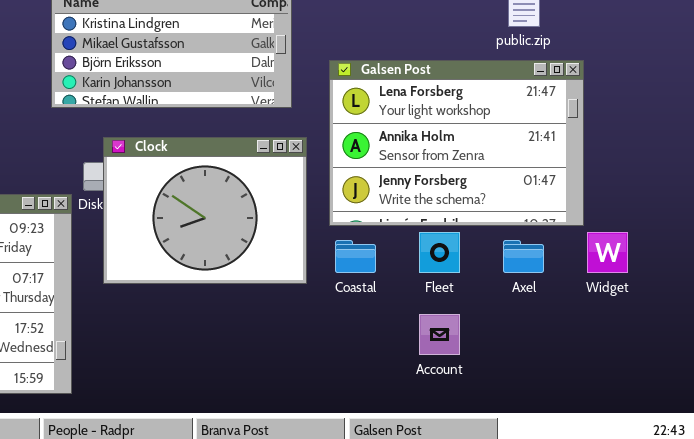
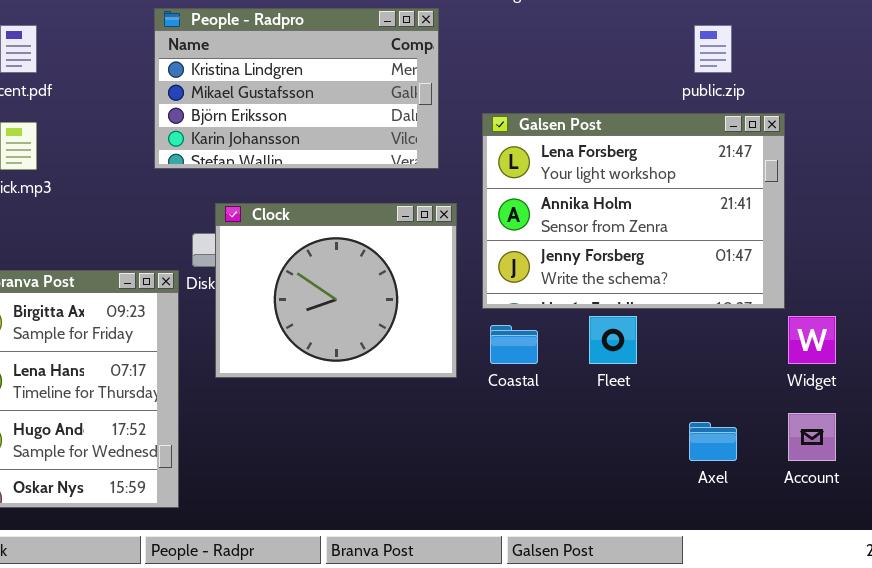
Axel: [503,240,544,273] -> [689,422,737,461], moved
Account: [419,314,460,355] -> [788,413,836,461], moved

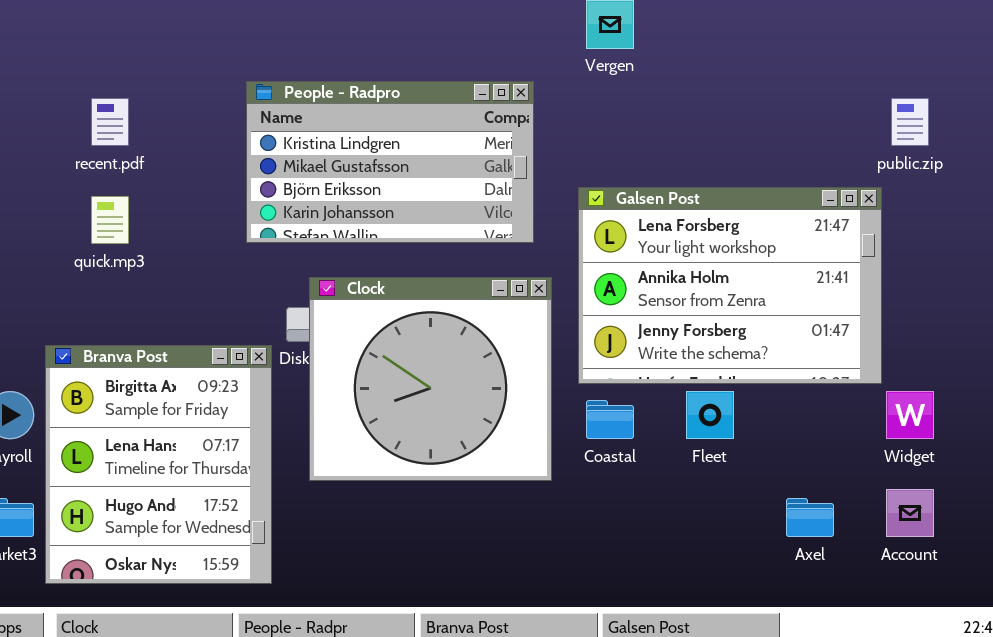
public.zip: [694,25,732,73] -> [891,98,929,146], moved
Clock: [215,203,457,378] -> [309,277,552,481], resized

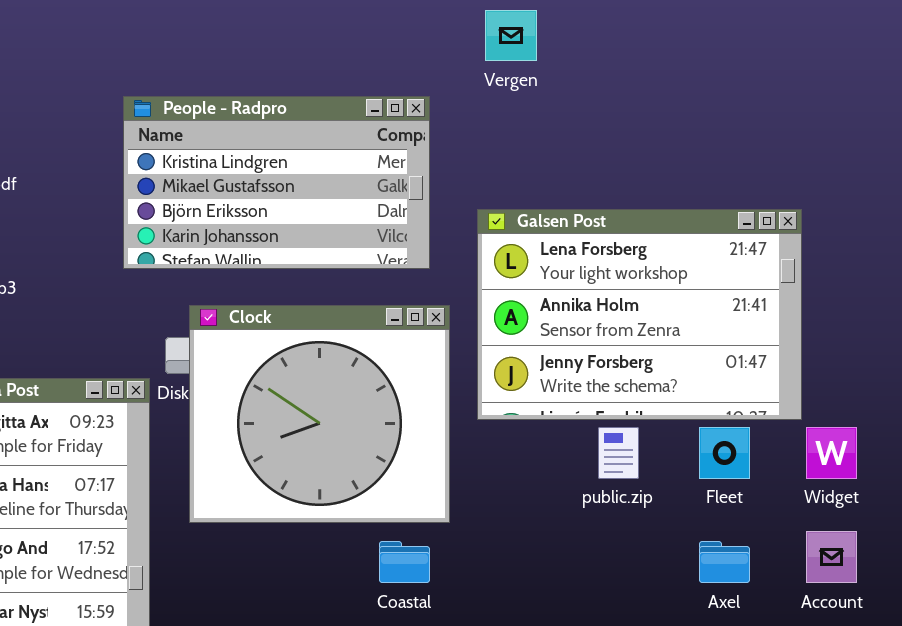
public.zip: [891,98,929,146] -> [598,427,639,479], moved
Fleet: [686,391,734,439] -> [699,427,750,479], moved
Coastal: [586,400,634,439] -> [379,541,430,583], moved

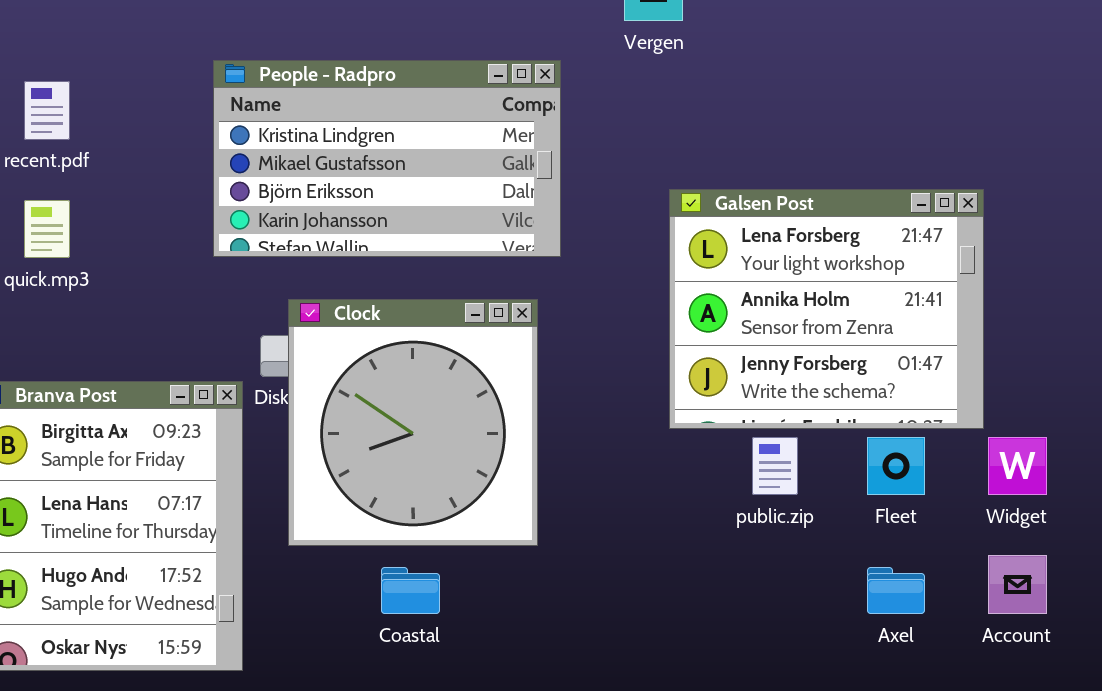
Galsen Post: [477,209,802,420] -> [669,189,984,429], resized
Clock: [189,305,450,523] -> [288,299,538,546], resized
Coastal: [379,541,430,583] -> [381,567,440,614], moved

